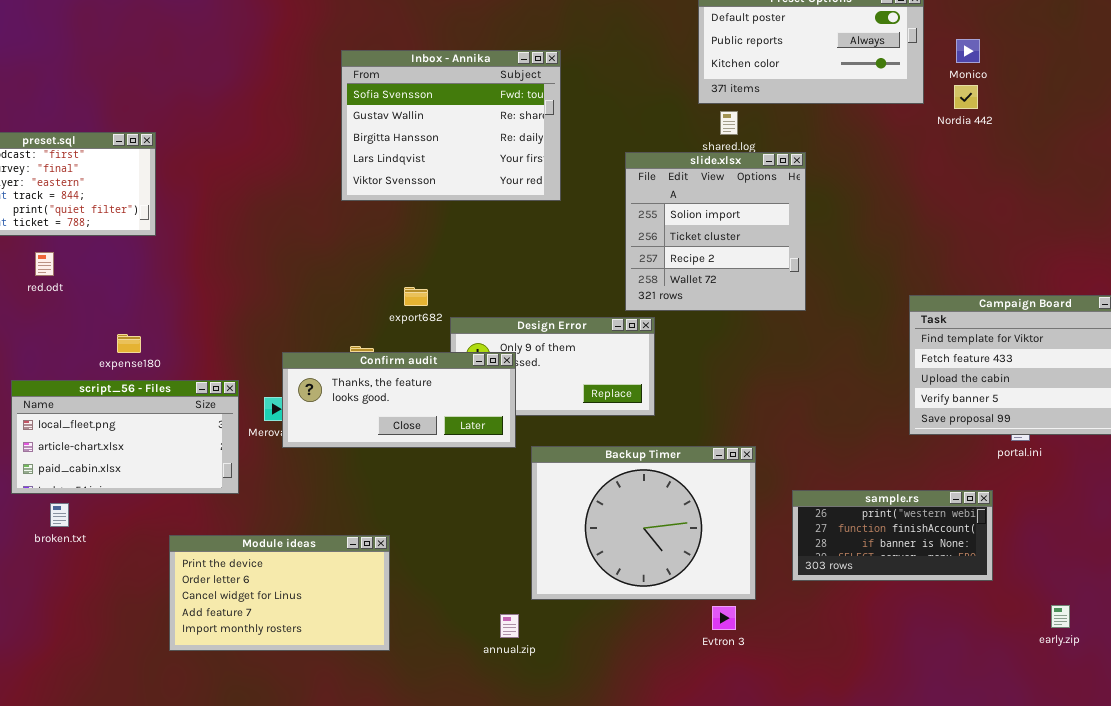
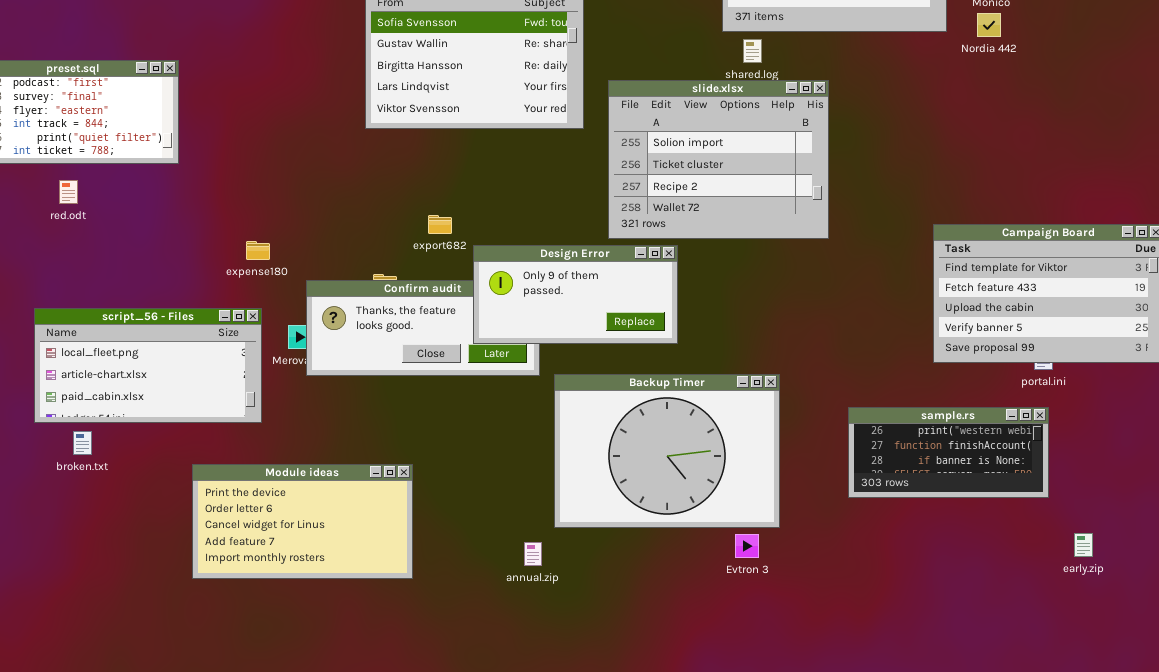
slide.xlsx: [625,152,806,311] -> [608,80,829,239], resized
Design Error: [450,317,655,416] -> [473,245,678,344], raised
expense180: [117,334,141,353] -> [246,241,270,260], moved
sample.rs: [792,490,993,581] -> [848,407,1049,498], moved

